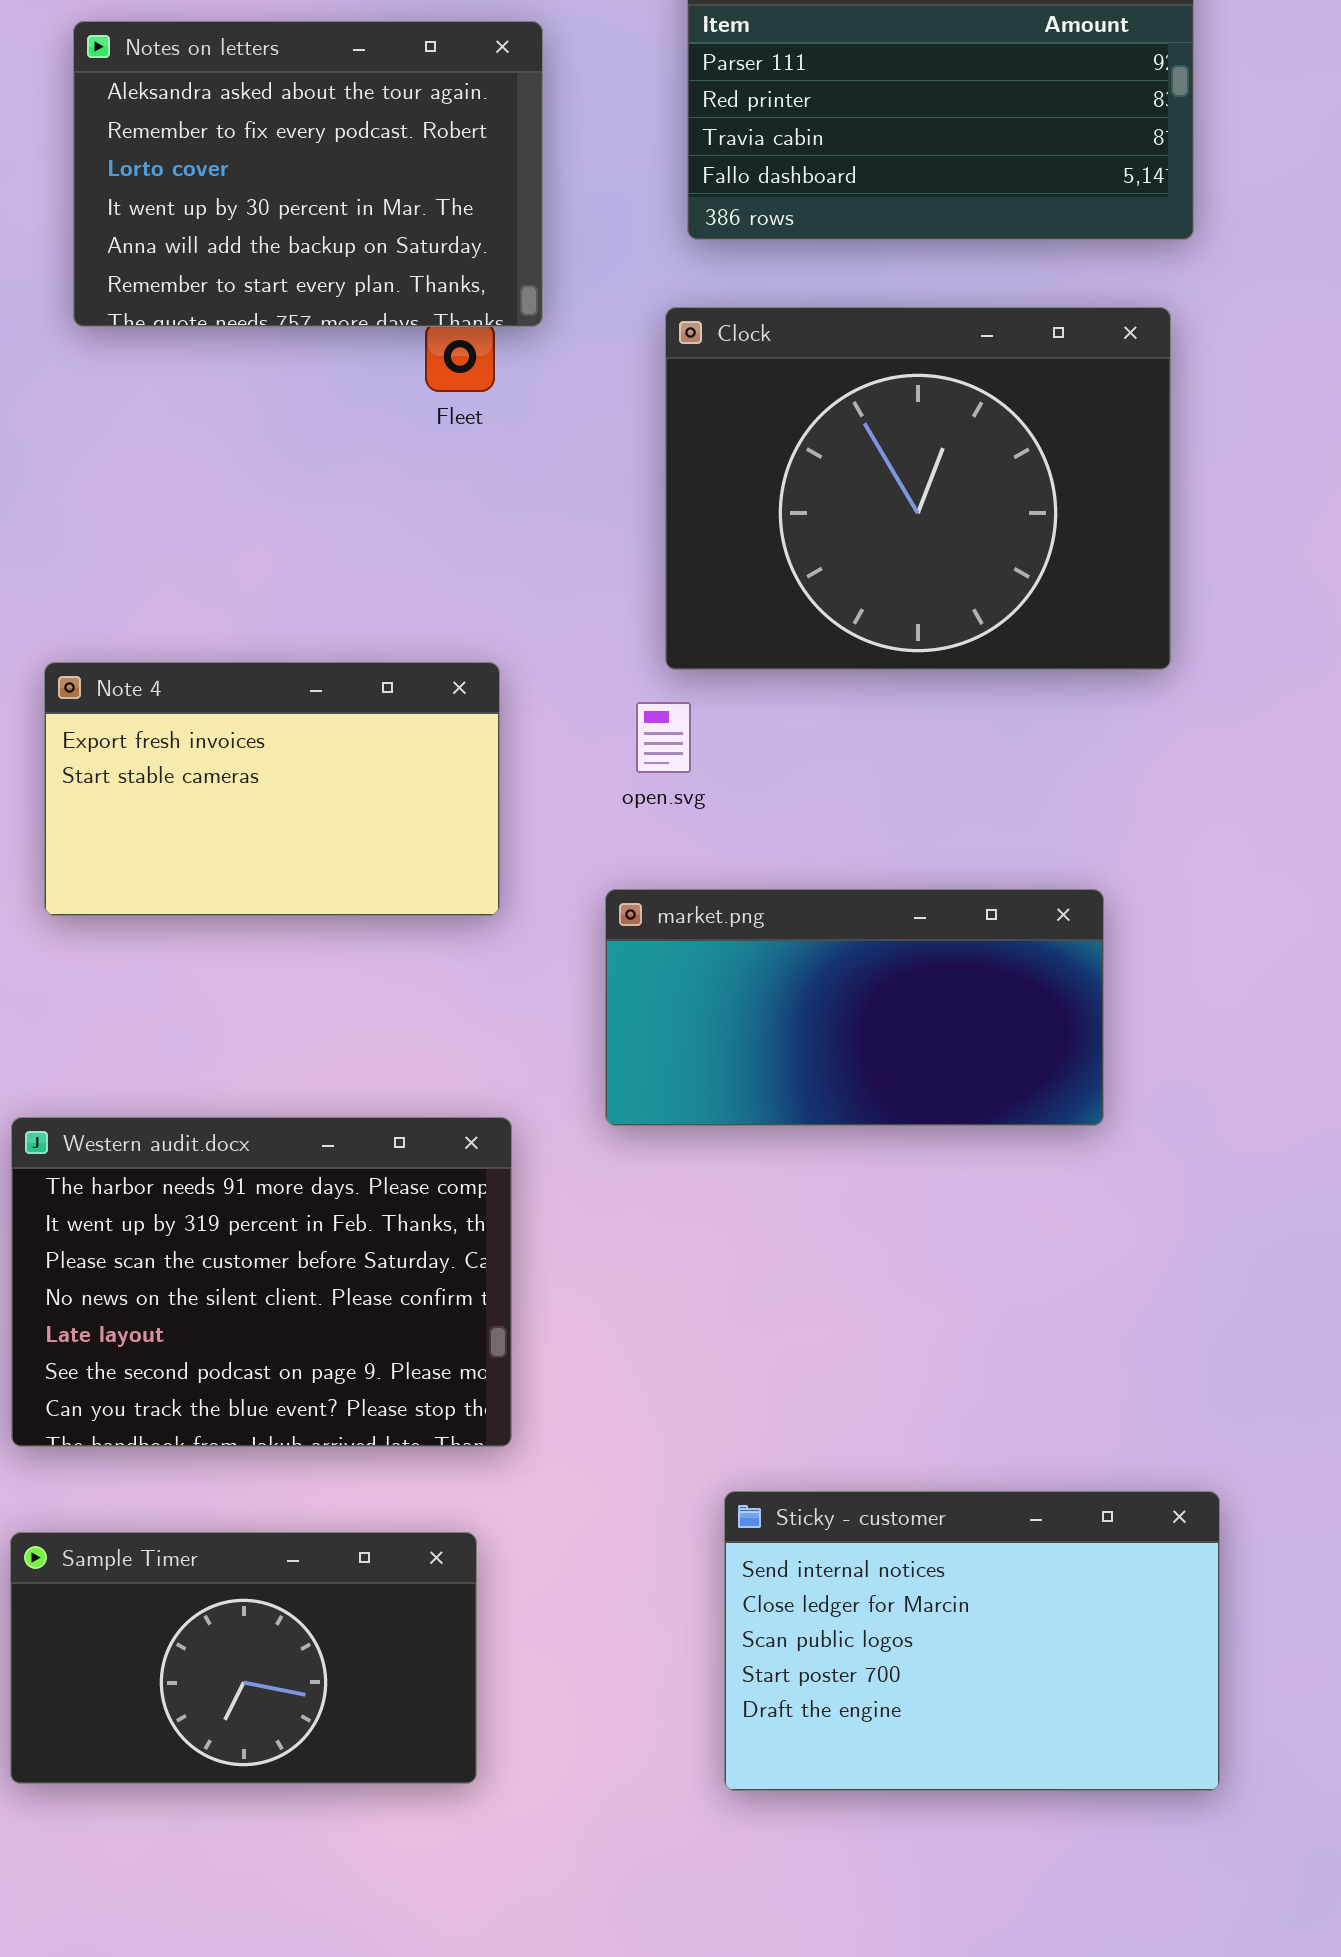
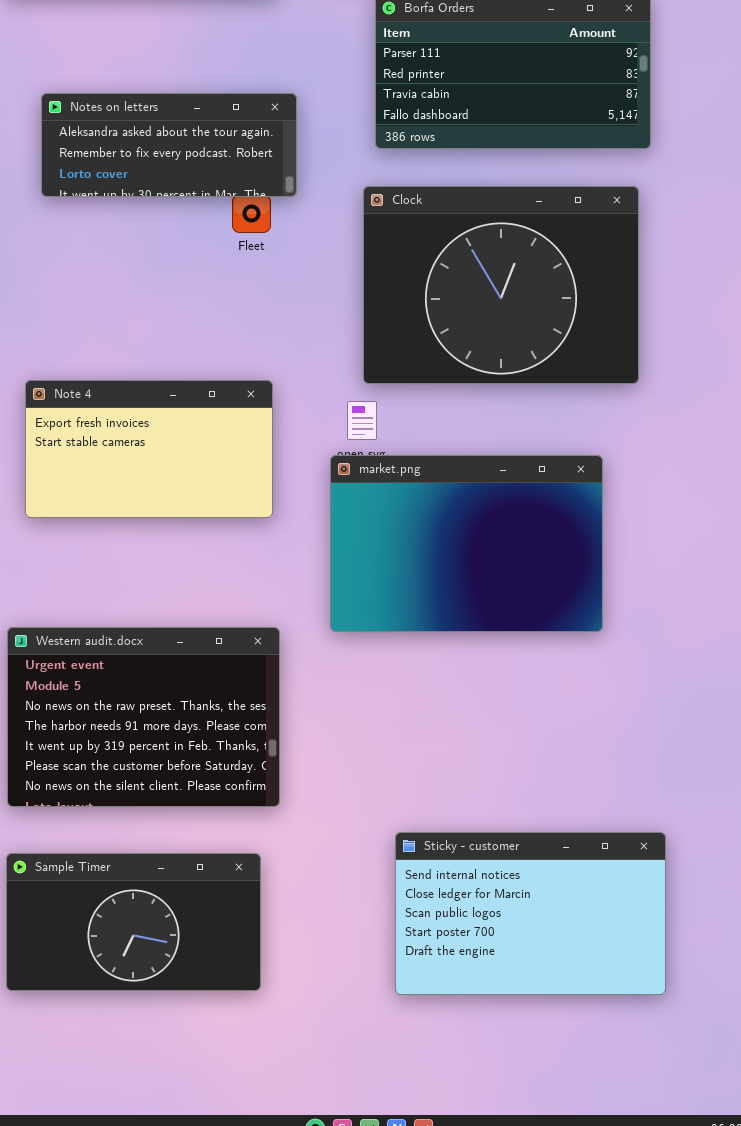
Notes on letters: [73,21,543,327] -> [41,93,297,197], resized
market.png: [605,889,1104,1126] -> [330,455,603,632], resized
Western audit.docx: [11,1117,512,1447] -> [7,627,280,807], scrolled up 3 rows

